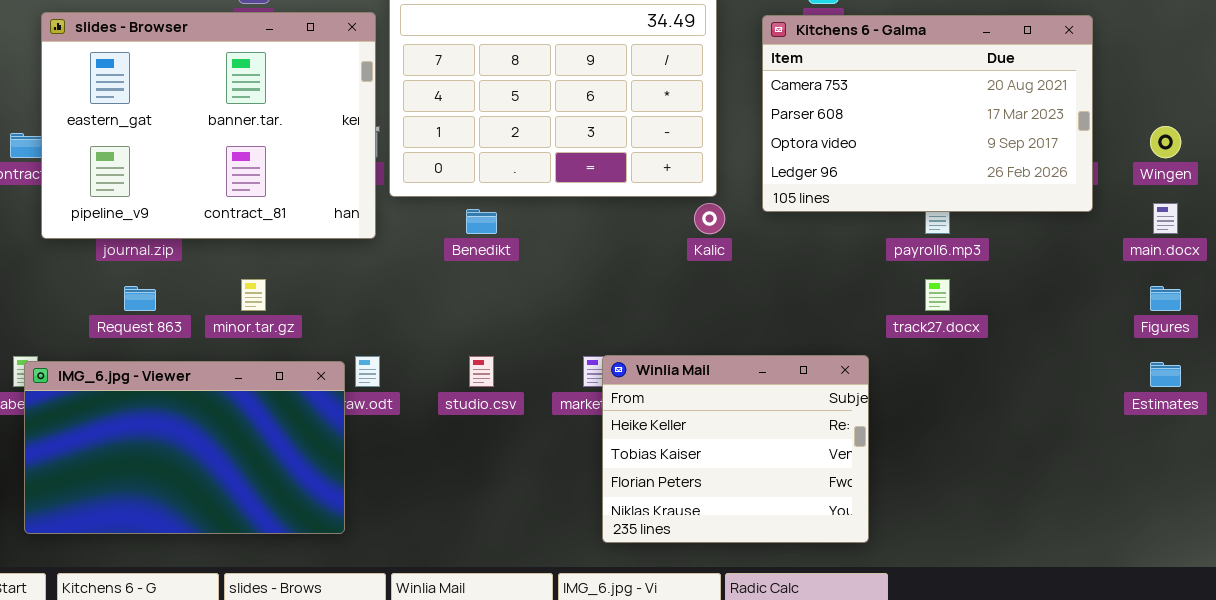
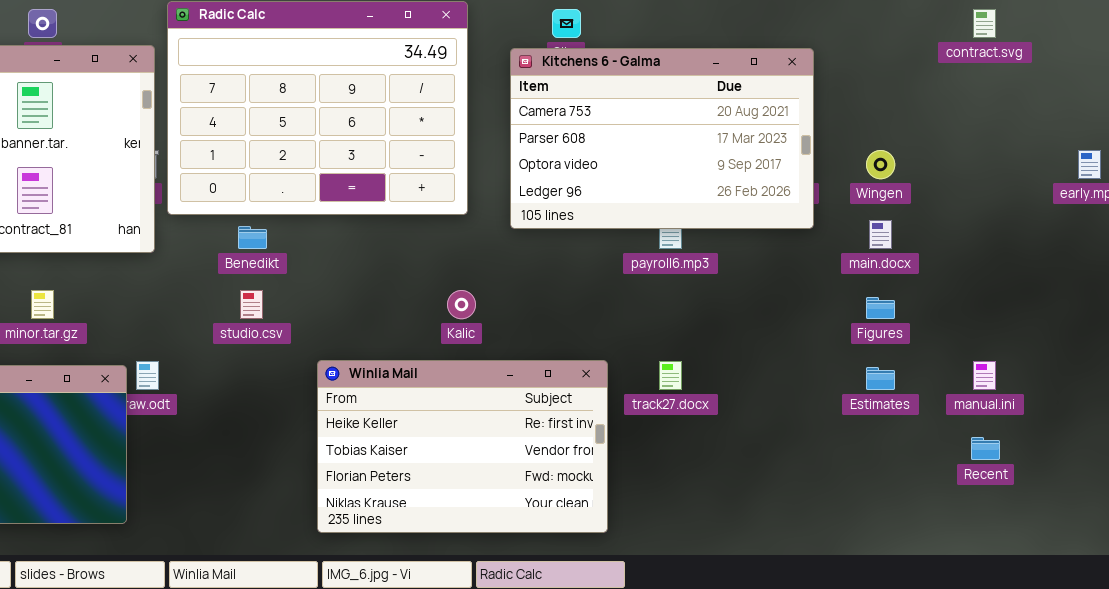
Kalic: [694,203,725,234] -> [447,290,476,319], moved
track27.docx: [925,279,950,311] -> [659,361,682,390], moved
Winlia Mail: [602,355,869,543] -> [317,360,608,533], resized
studio.csv: [469,356,494,387] -> [240,290,263,319], moved

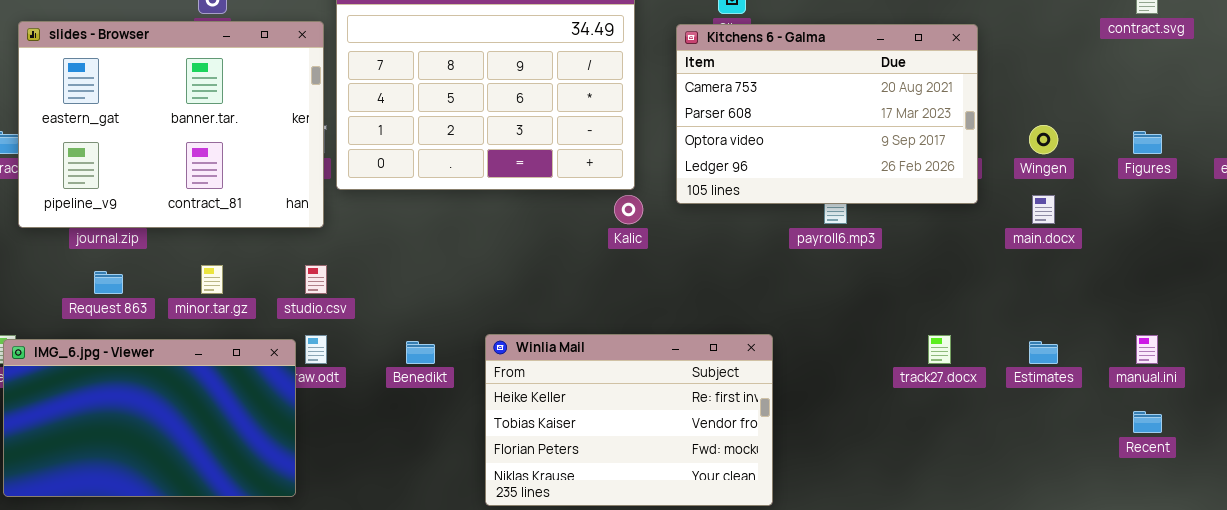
Benedikt: [238,226,267,249] -> [406,341,435,364], moved
studio.csv: [240,290,263,319] -> [305,265,327,294], moved
Kalic: [447,290,476,319] -> [614,195,643,224], moved
Figures: [866,297,895,319] -> [1133,131,1162,154], moved
track27.docx: [659,361,682,390] -> [928,335,951,364], moved

